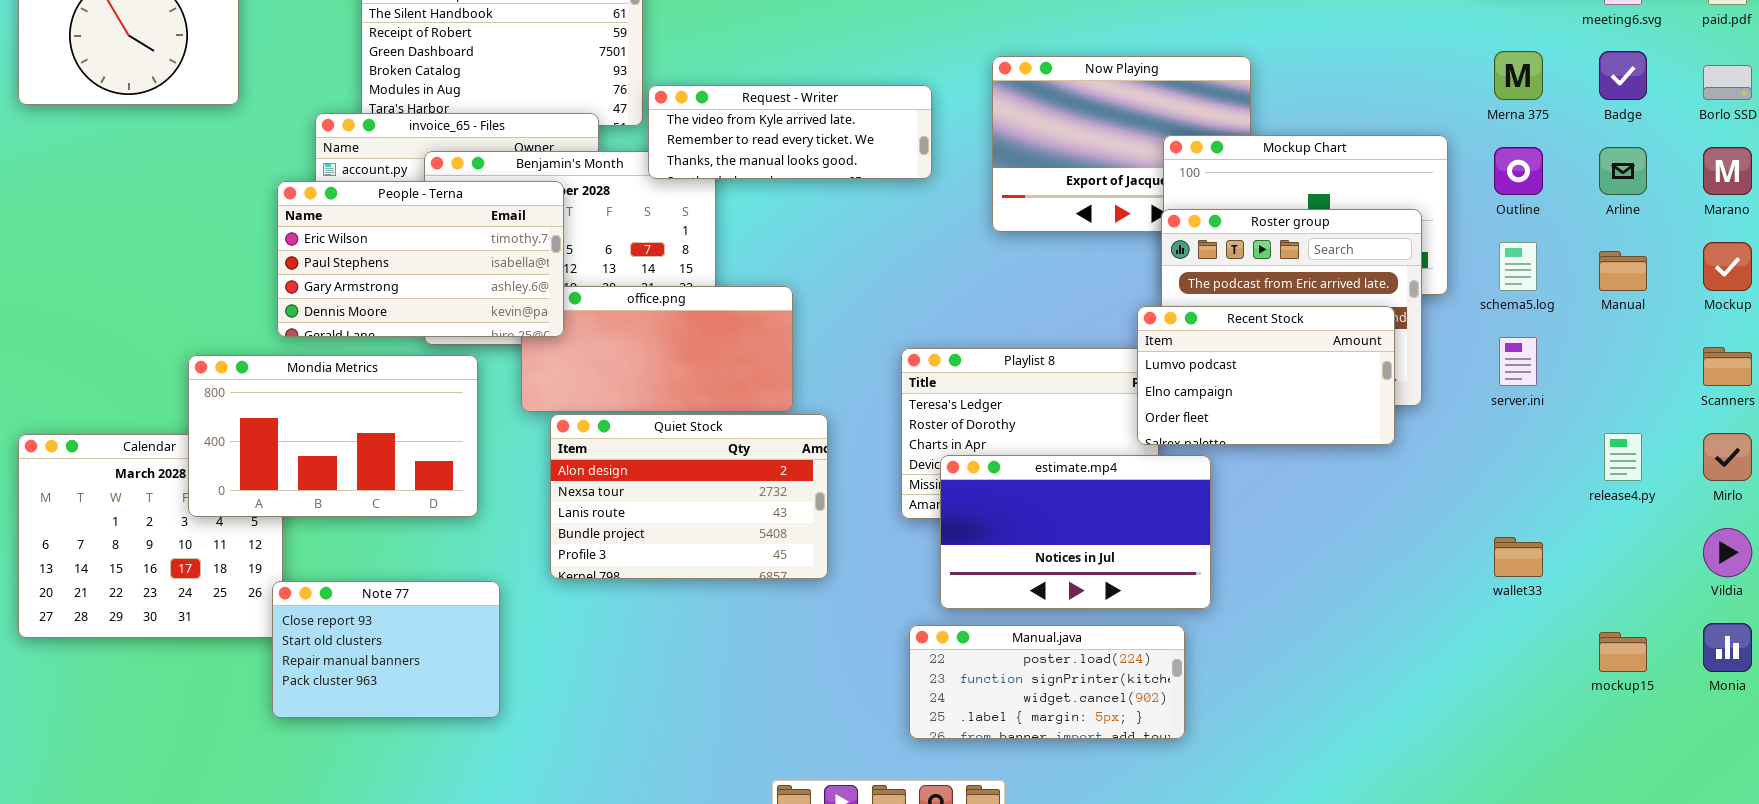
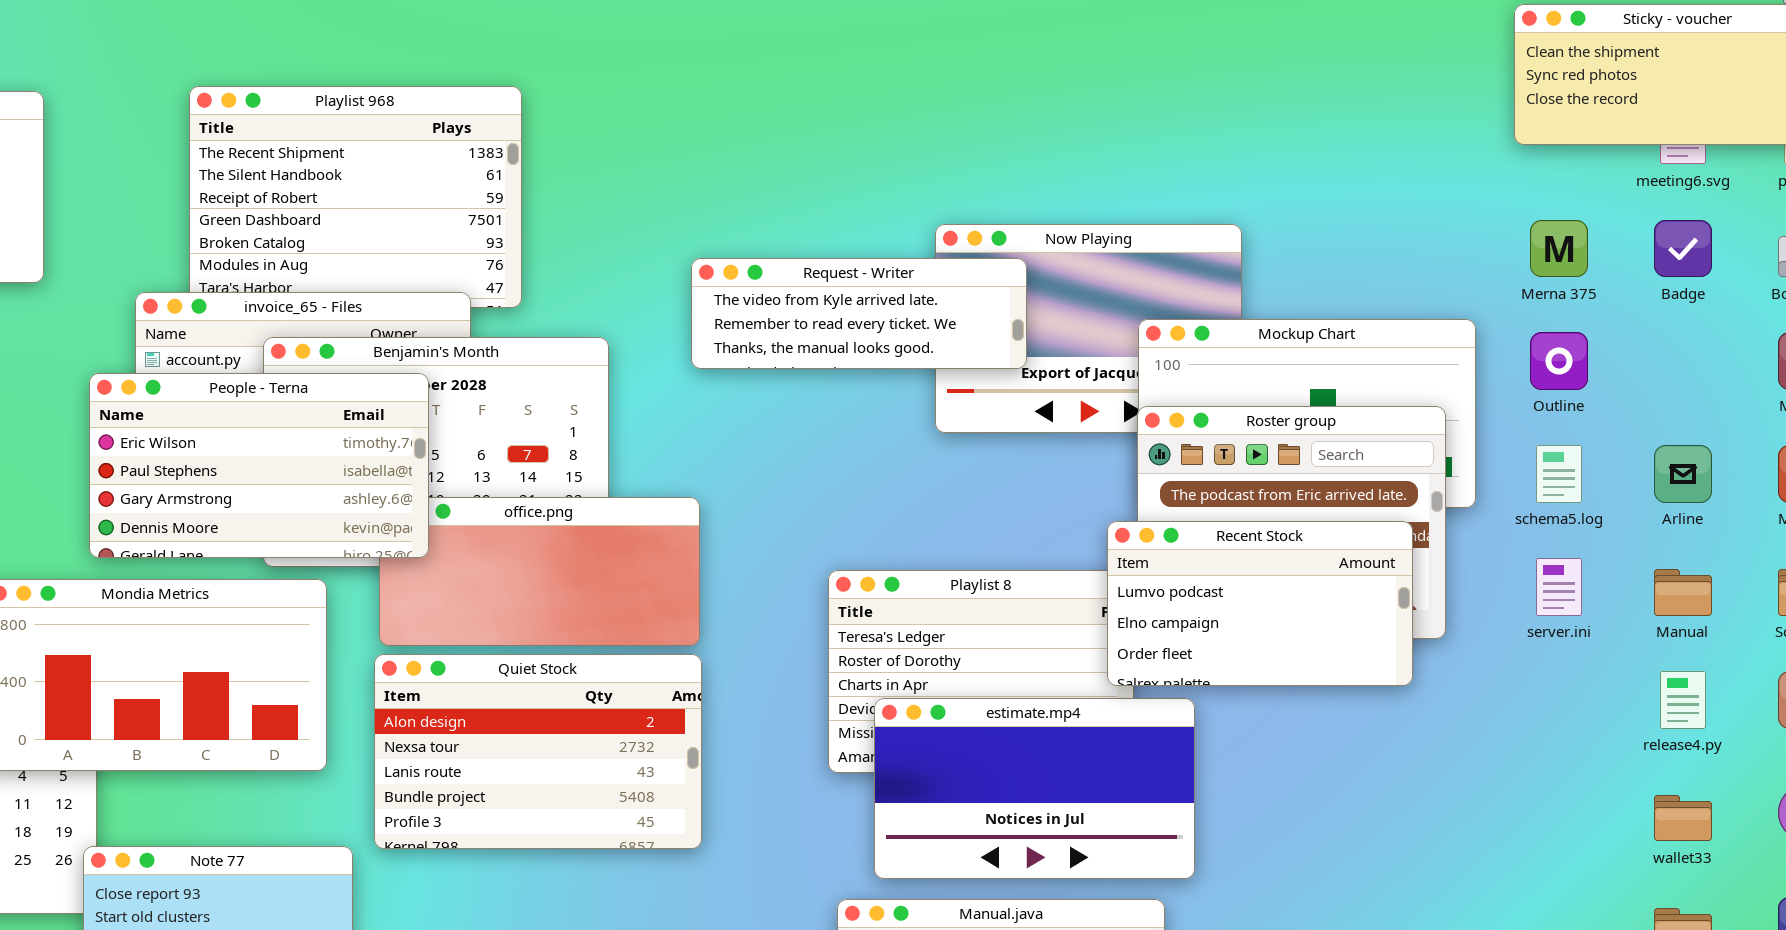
Request - Writer: [648,85,932,179] -> [691,258,1027,369], moved
Arline: [1599,147,1647,195] -> [1654,445,1712,503], moved
Manual: [1599,251,1647,291] -> [1654,569,1712,616], moved
Quiet Stock: [550,414,828,579] -> [374,654,702,849], moved
wallet33: [1494,537,1543,577] -> [1654,795,1712,841], moved

